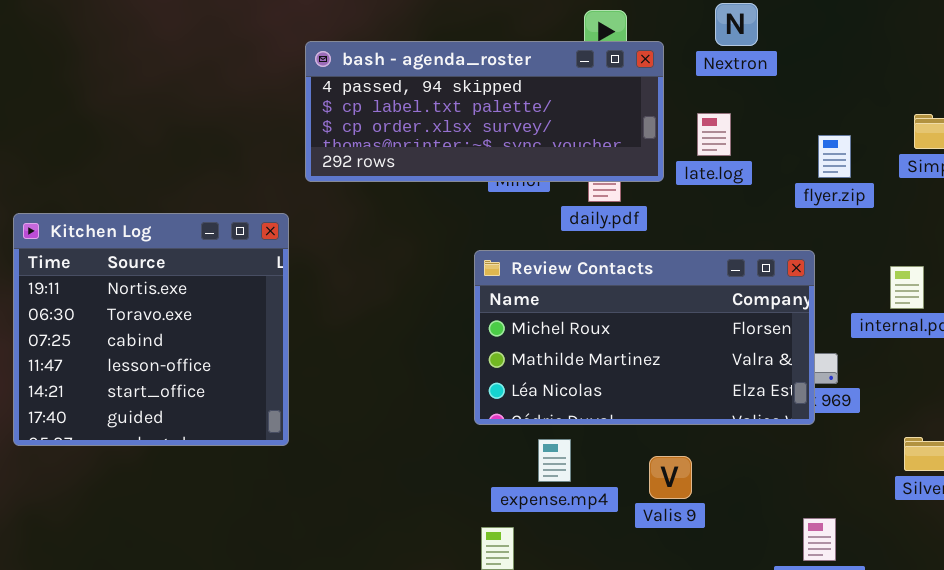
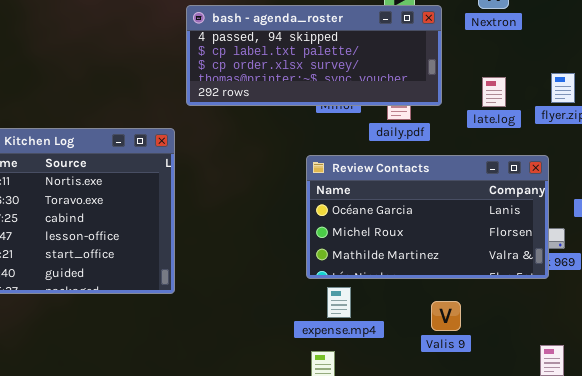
late.log: [697,113,731,156] -> [482,77,506,107], moved
Review Contacts: [474,250,815,425] -> [306,155,549,279], scrolled up 1 row
expense.mp4: [538,439,571,482] -> [327,287,351,318], moved

